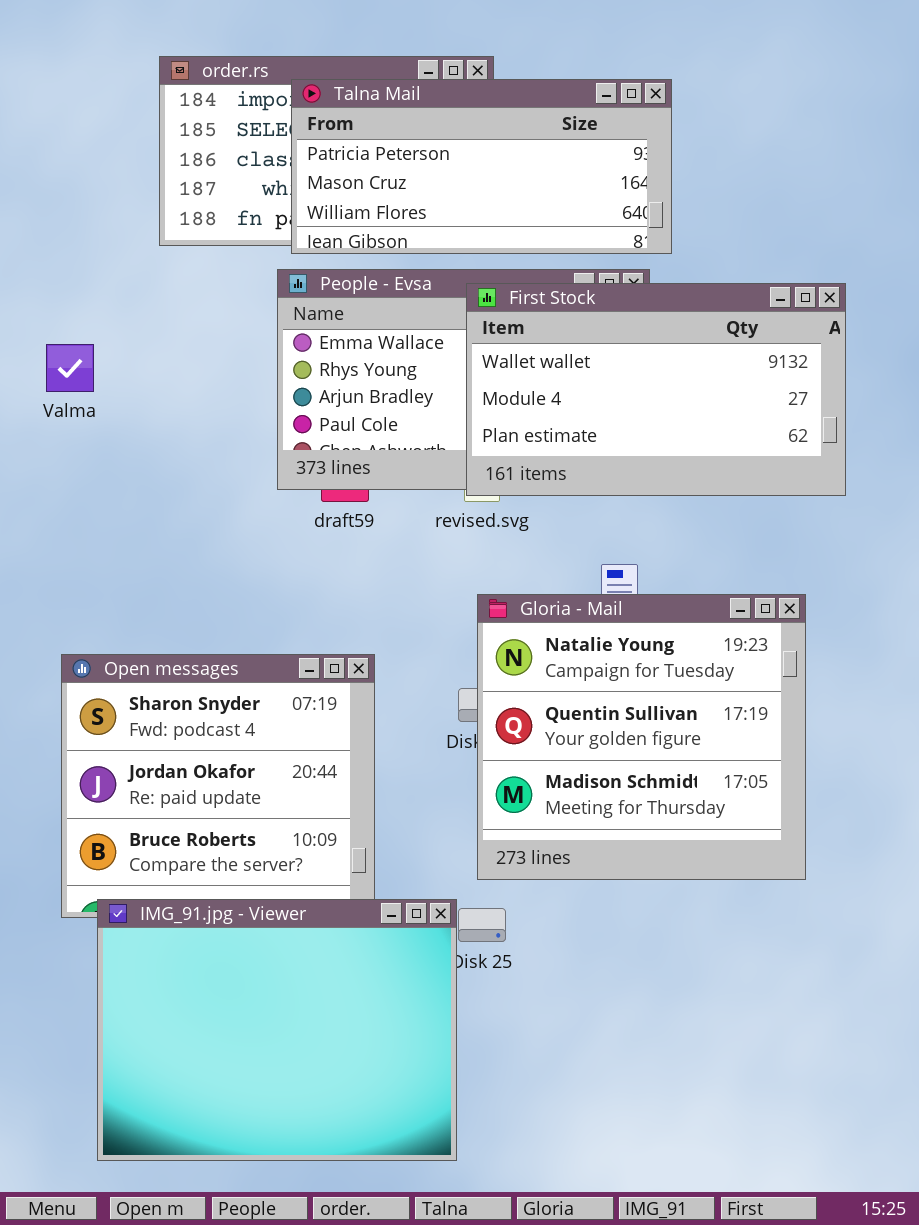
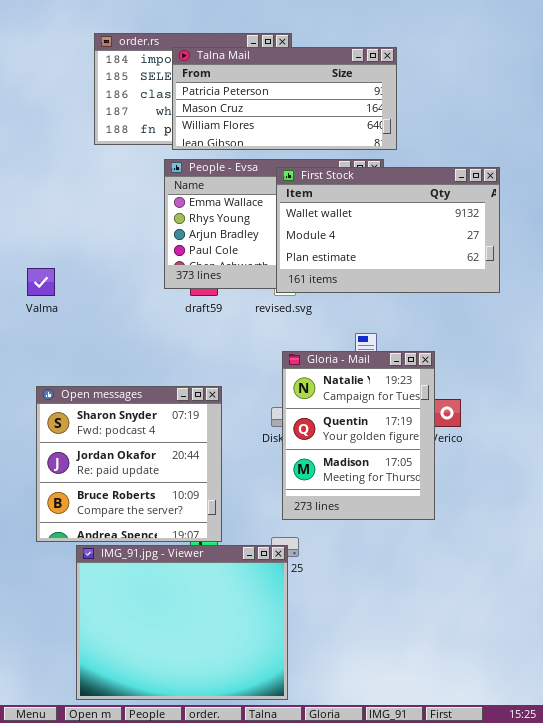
Valma: [46,344,94,392] -> [27,268,55,296], moved
Gloria - Mail: [477,594,806,880] -> [282,351,435,520], resized
IMG_91.jpg - Viewer: [97,899,457,1161] -> [76,545,288,700], moved

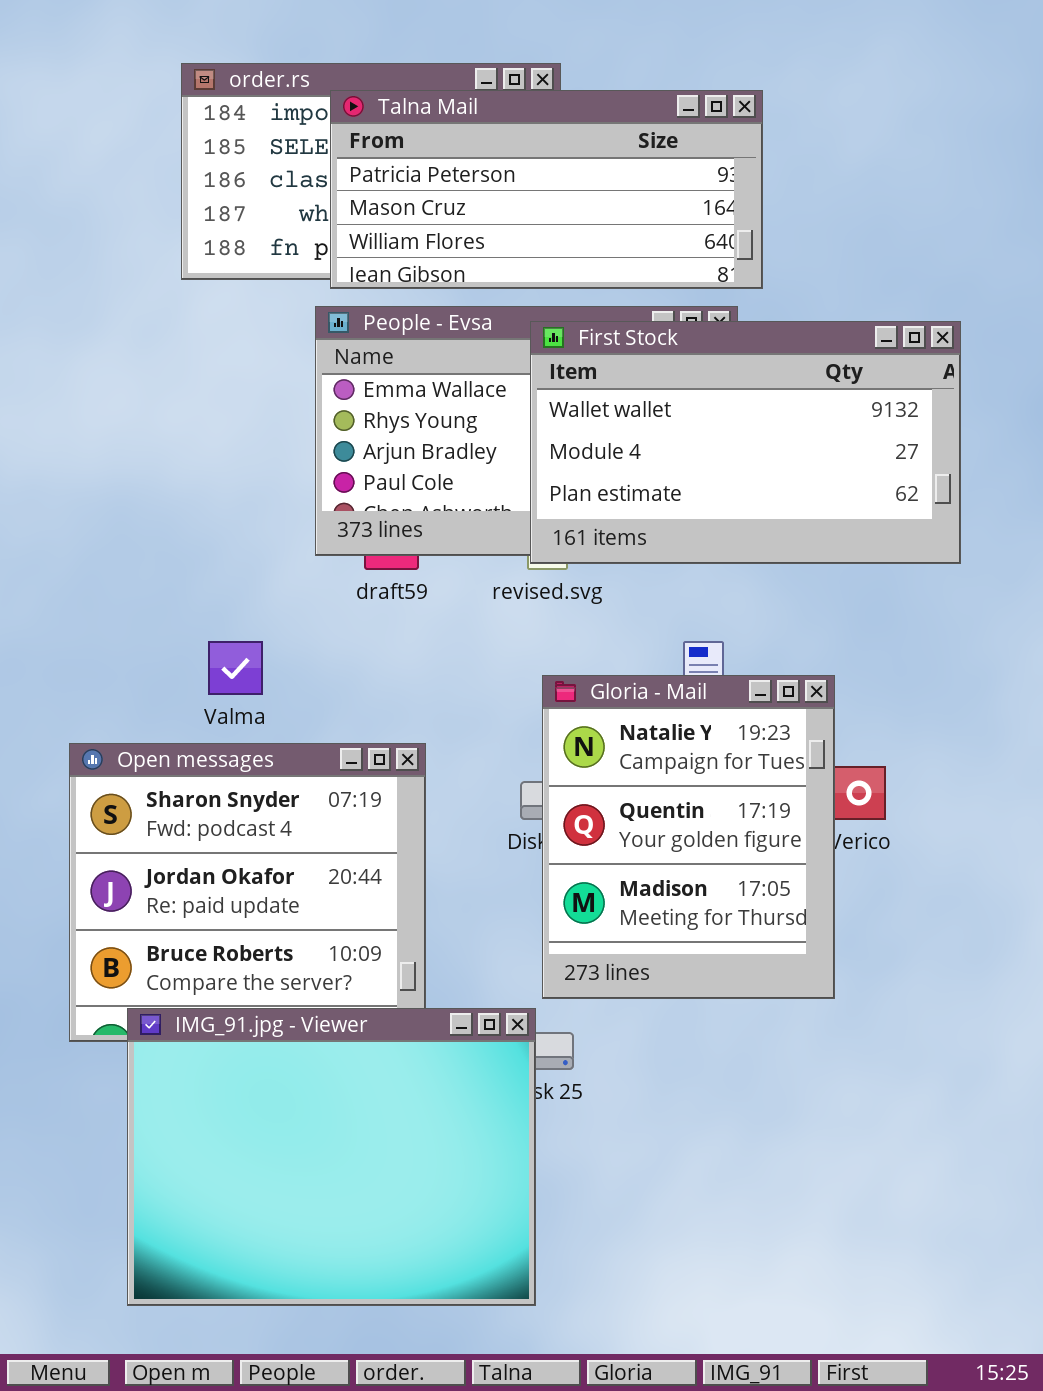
Valma: [27,268,55,296] -> [208,641,263,695], moved
IMG_91.jpg - Viewer: [76,545,288,700] -> [127,1008,536,1306], moved

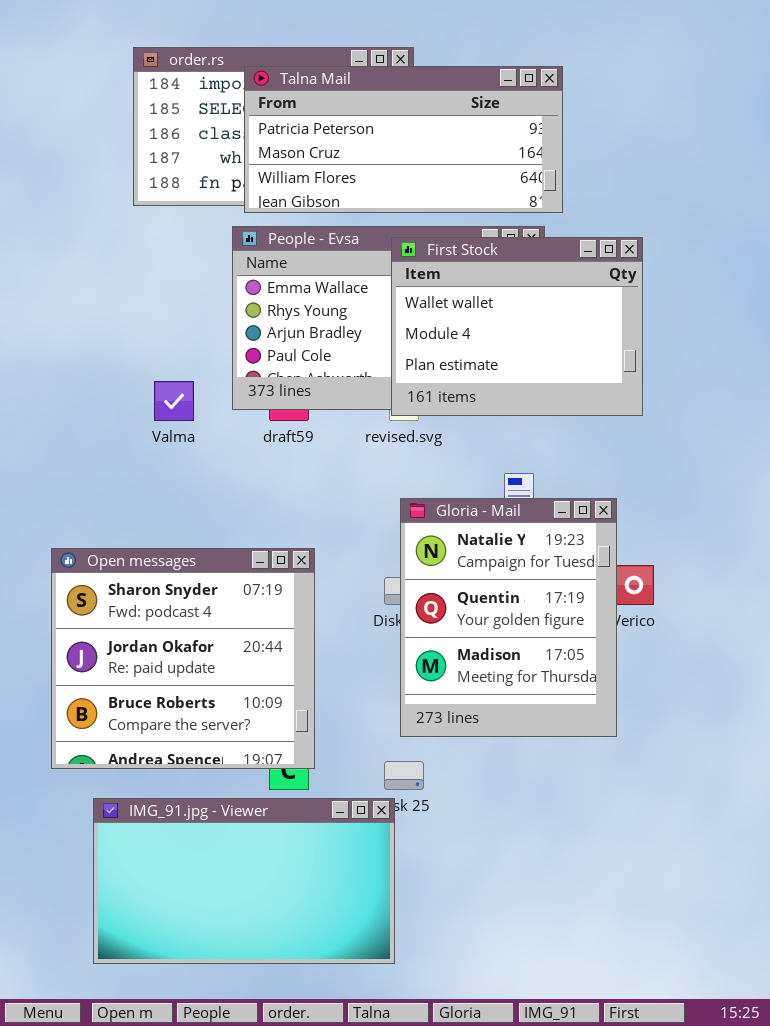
First Stock: [530,321,961,564] -> [391,237,643,416], resized
Valma: [208,641,263,695] -> [154,381,194,421], moved
IMG_91.jpg - Viewer: [127,1008,536,1306] -> [93,798,395,964], resized

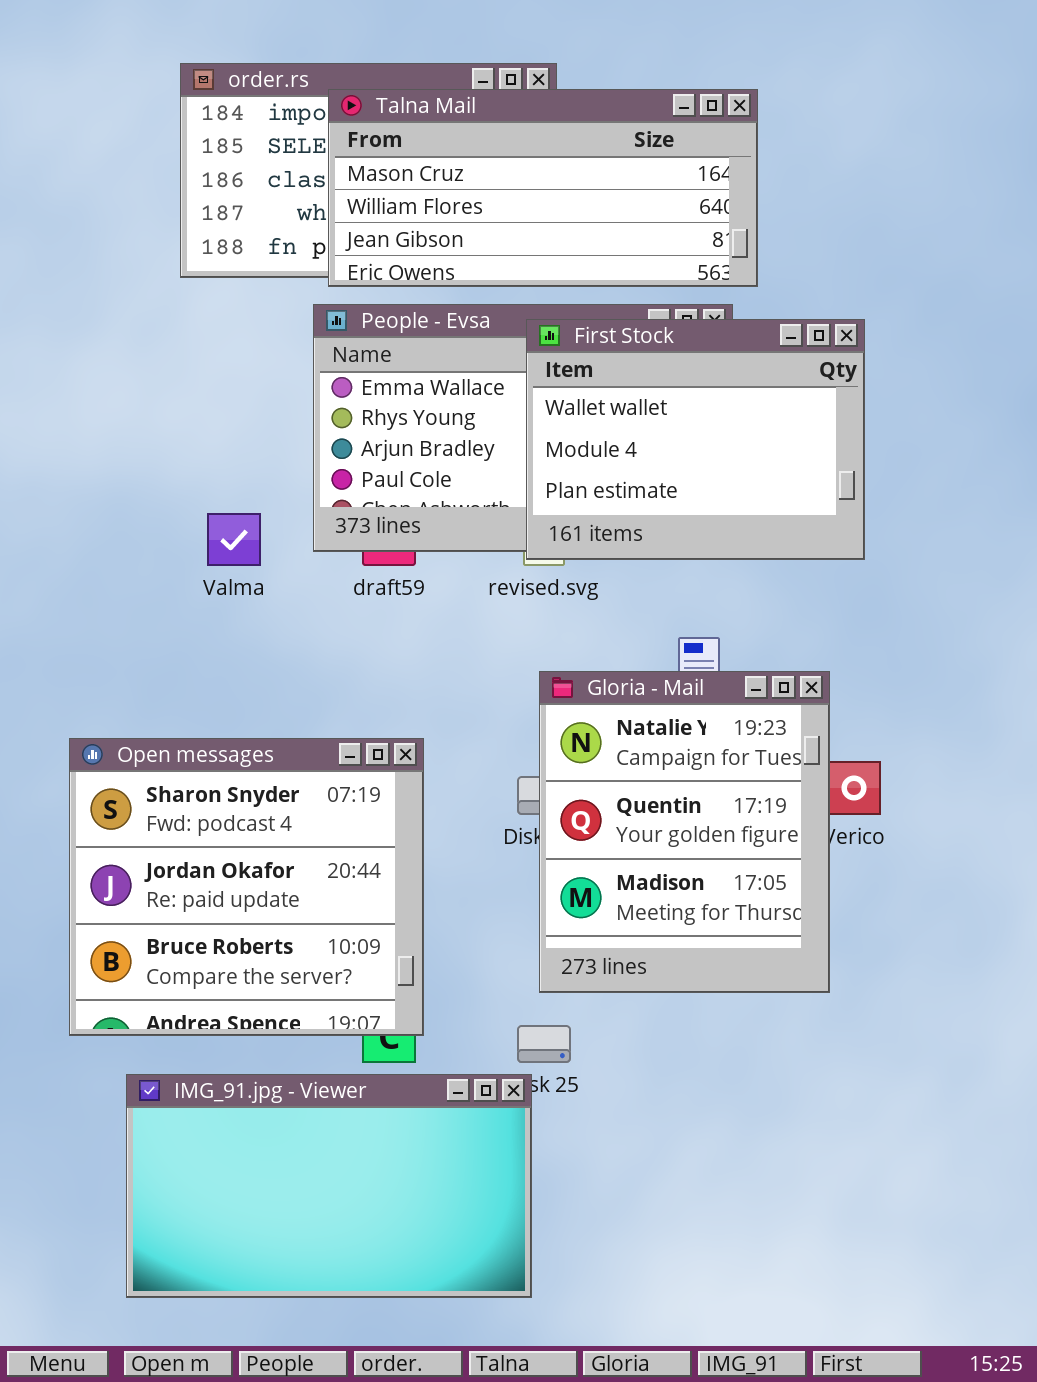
Talna Mail: [244,66,563,213] -> [328,89,758,287], scrolled down 1 row

